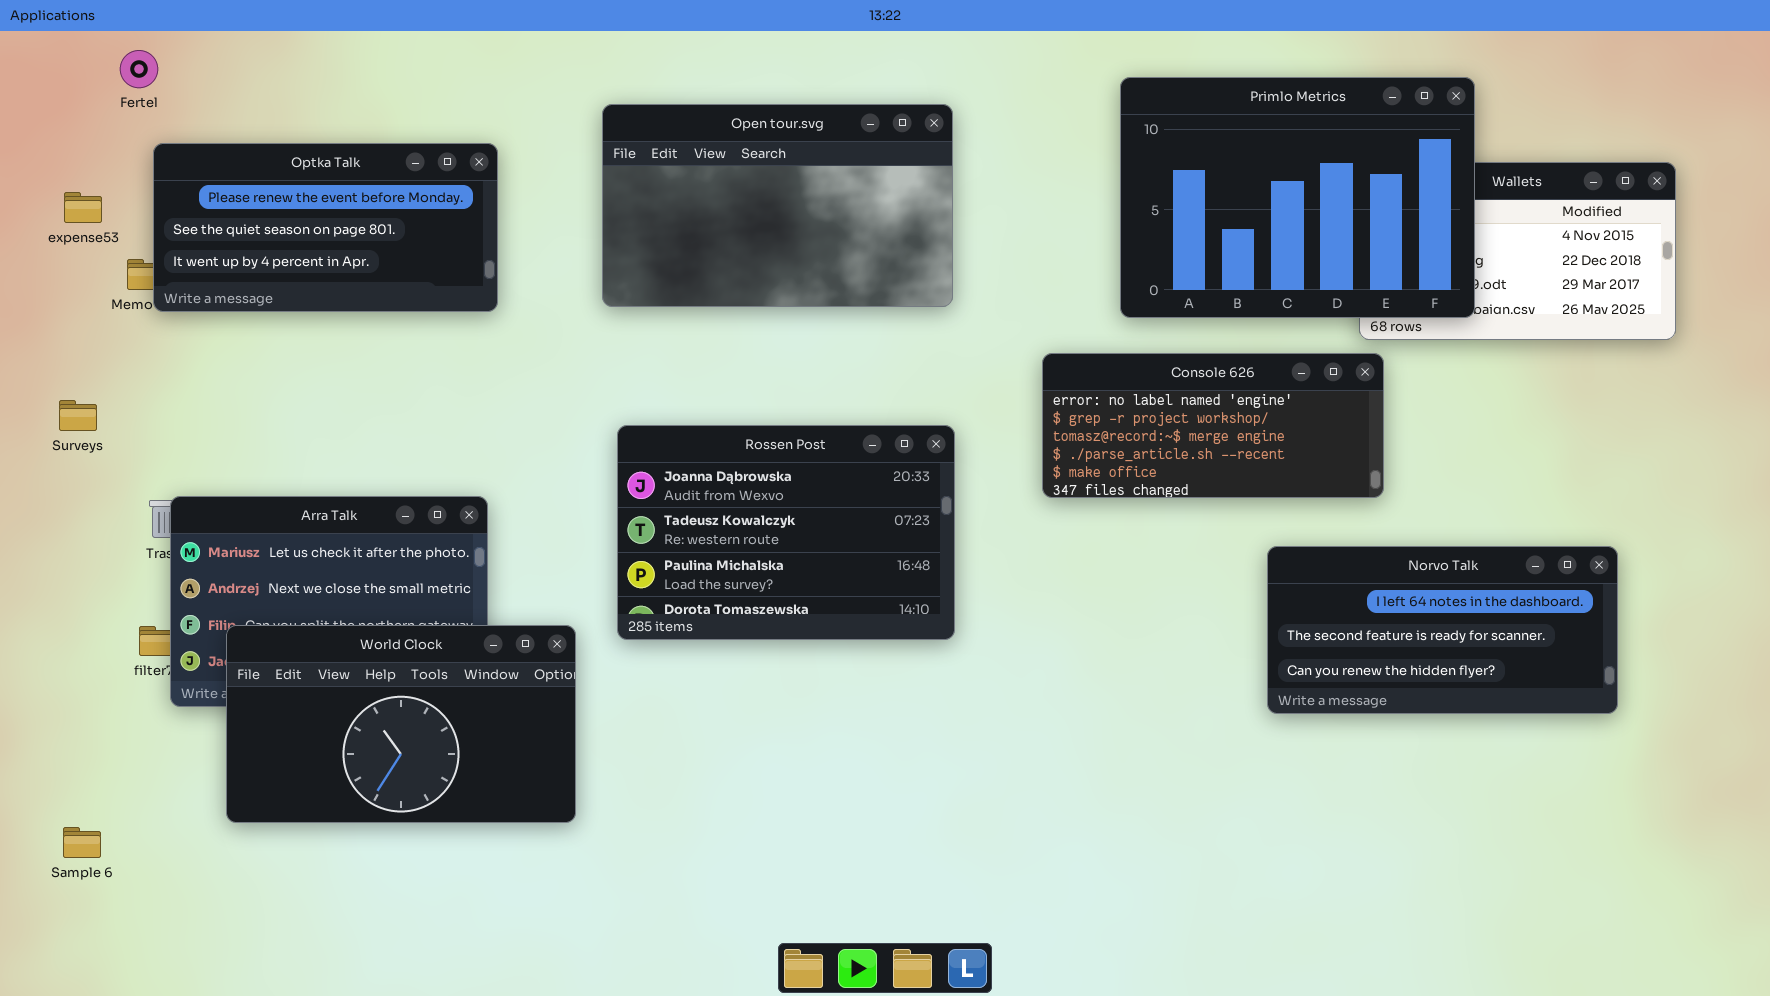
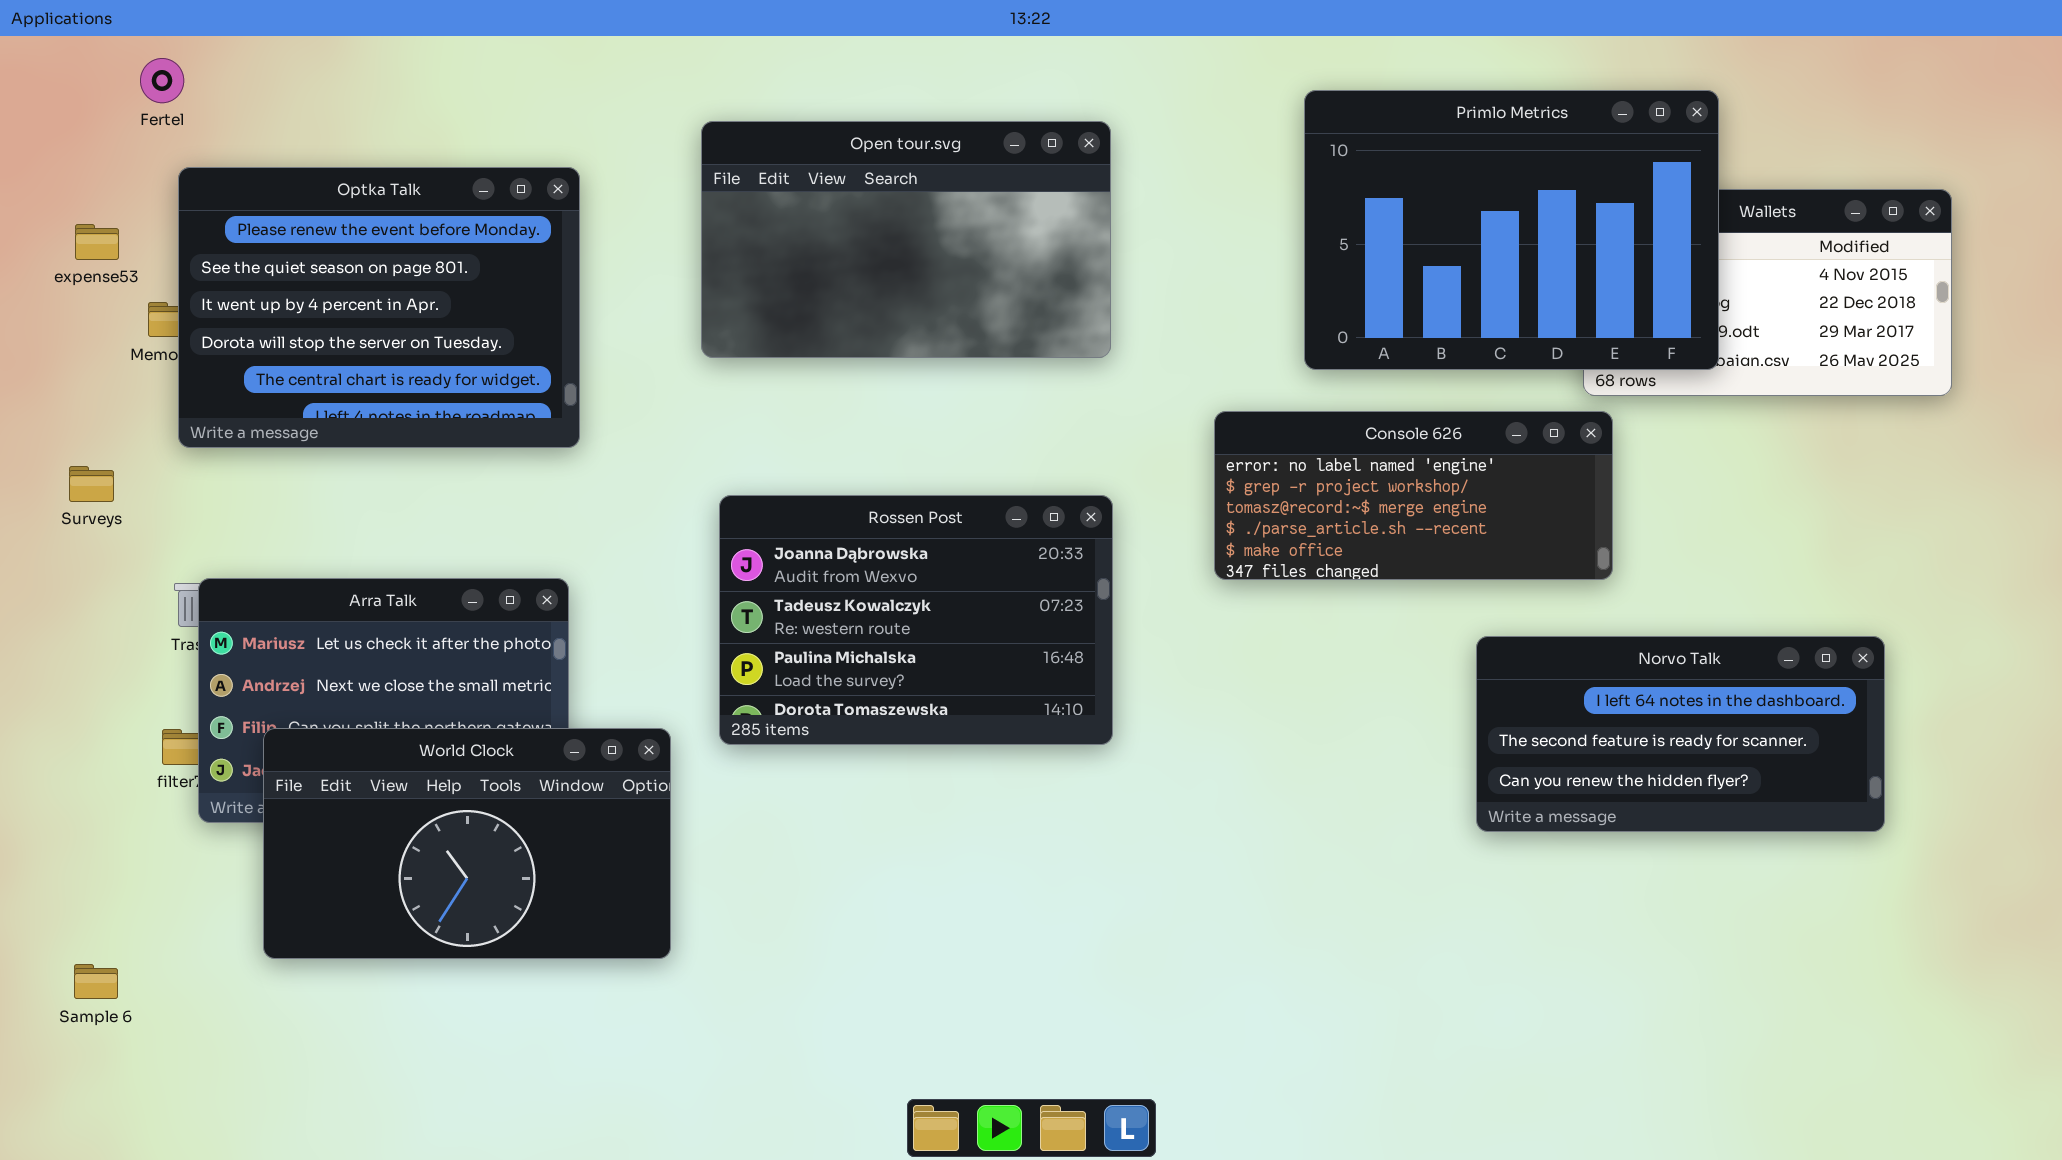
Optka Talk: [153,143,498,312] -> [178,167,580,448], resized

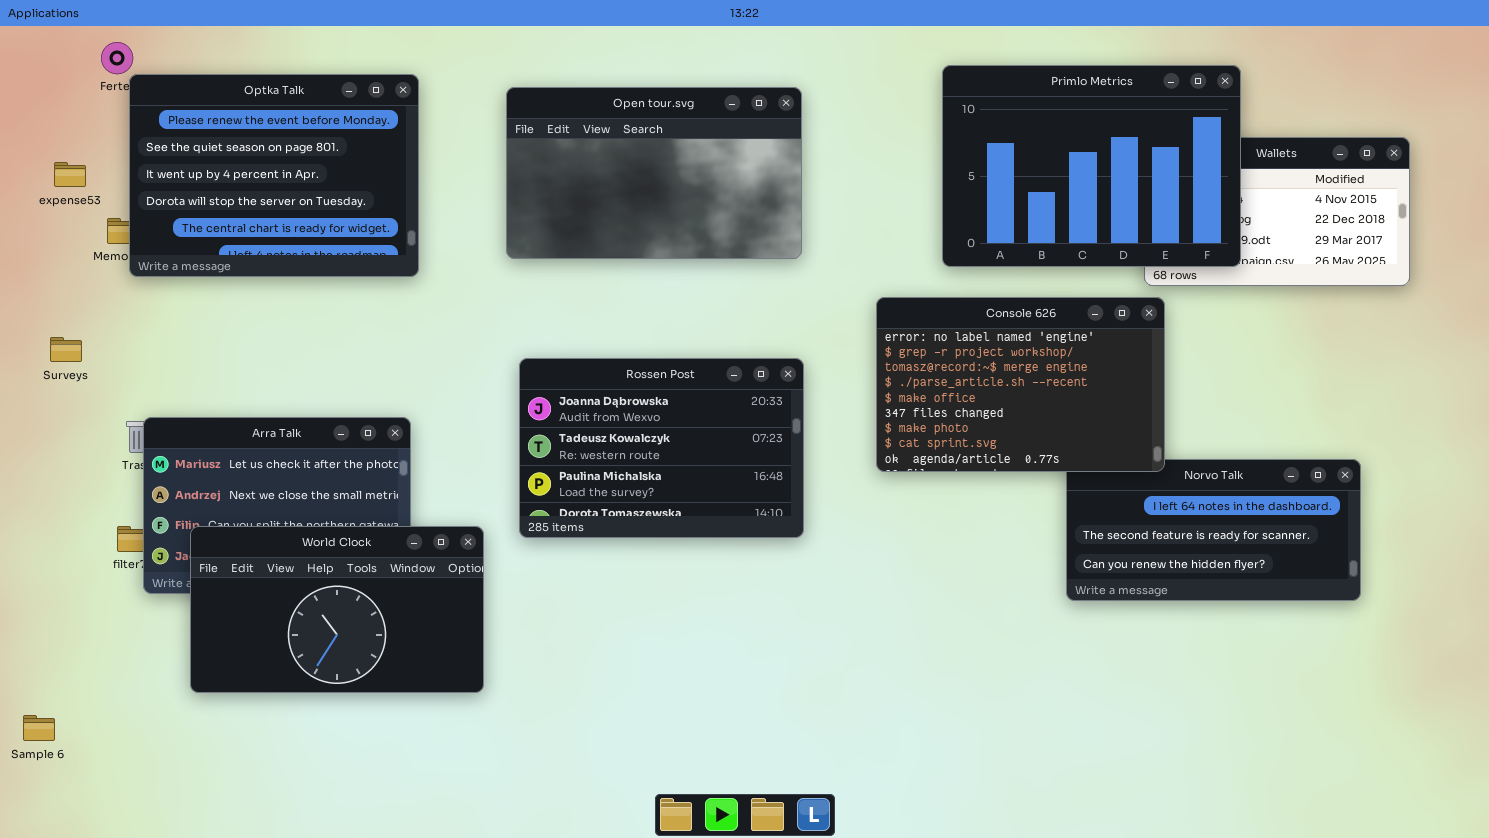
Optka Talk: [178,167,580,448] -> [129,74,419,277], moved
Console 626: [1214,411,1613,580] -> [876,297,1165,472], resized
Sample 6: [74,964,118,999] -> [23,715,55,741], moved

